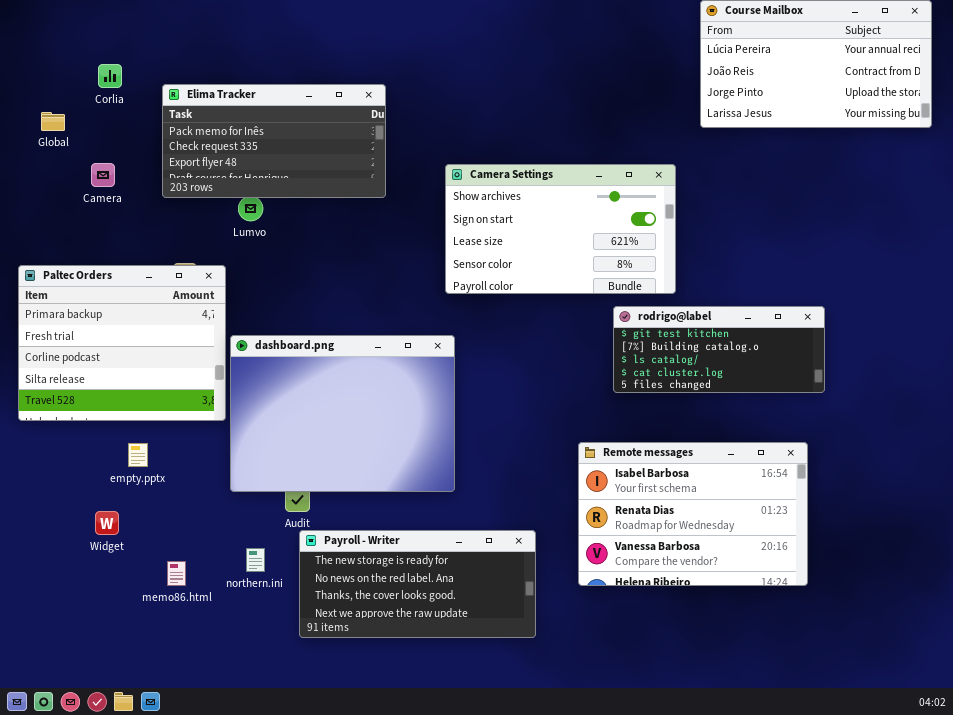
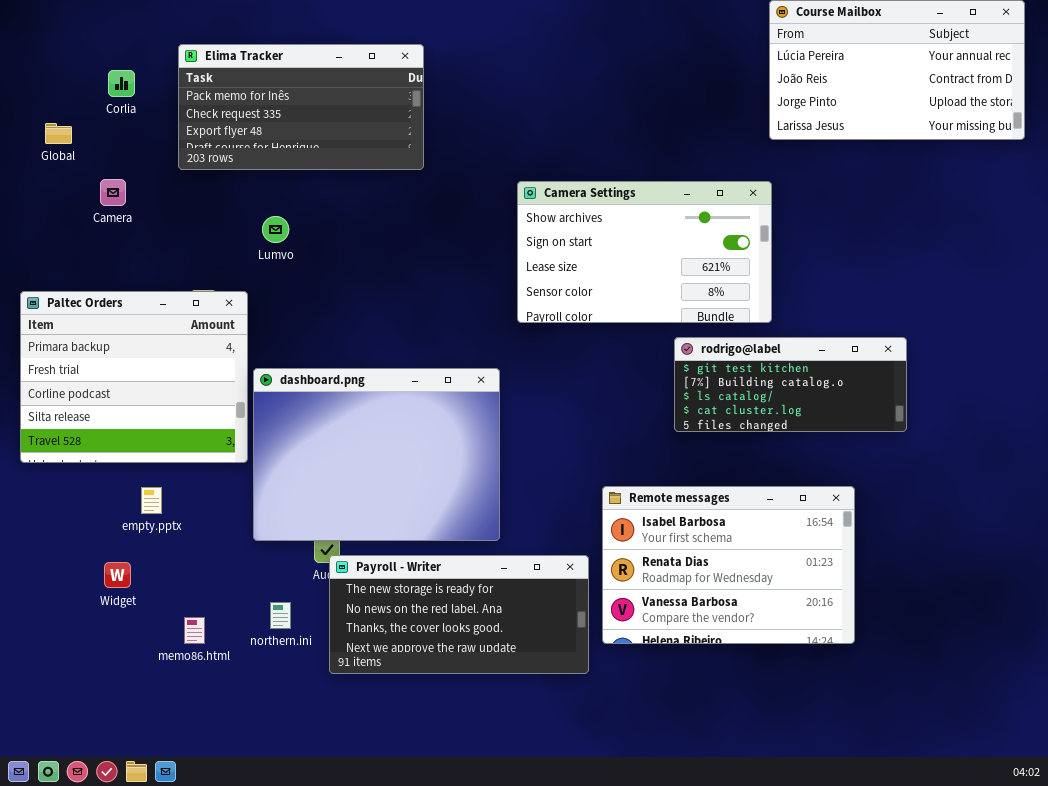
Elima Tracker: [162,84,386,198] -> [178,44,424,170], moved
Camera Settings: [445,164,676,294] -> [517,181,772,323], moved
Remote messages: [578,442,808,586] -> [602,486,855,644], moved
Payroll - Writer: [299,530,536,638] -> [329,555,589,674], moved

